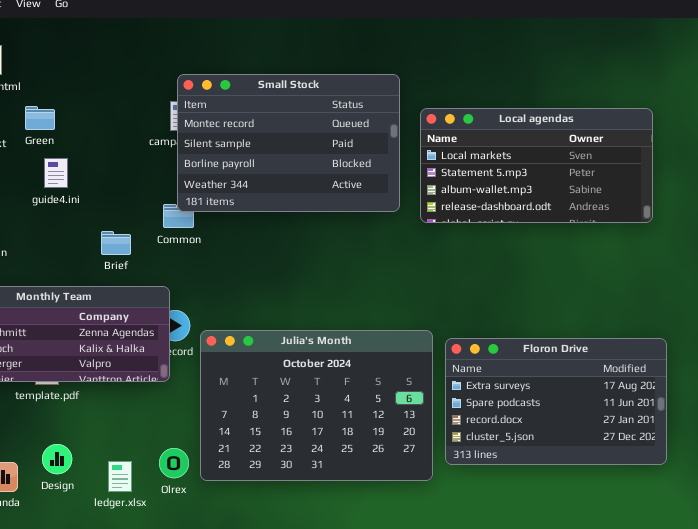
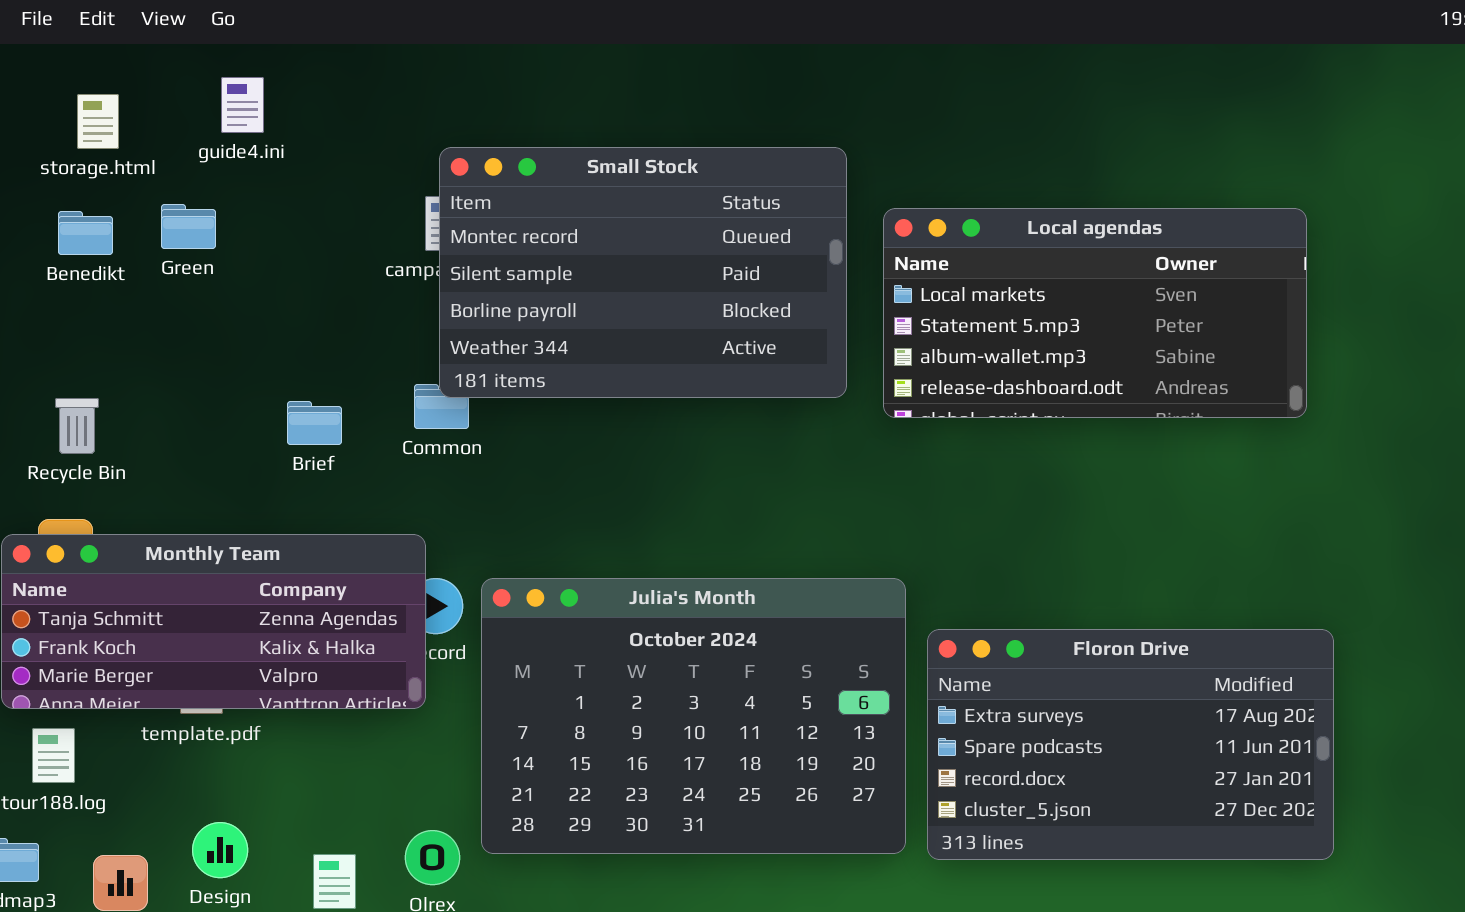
guide4.ini: [44,158,68,188] -> [221,77,264,133], moved
Brief: [101,231,131,255] -> [287,401,342,445], moved
Julia's Month: [200,330,433,481] -> [481,578,906,854], moved

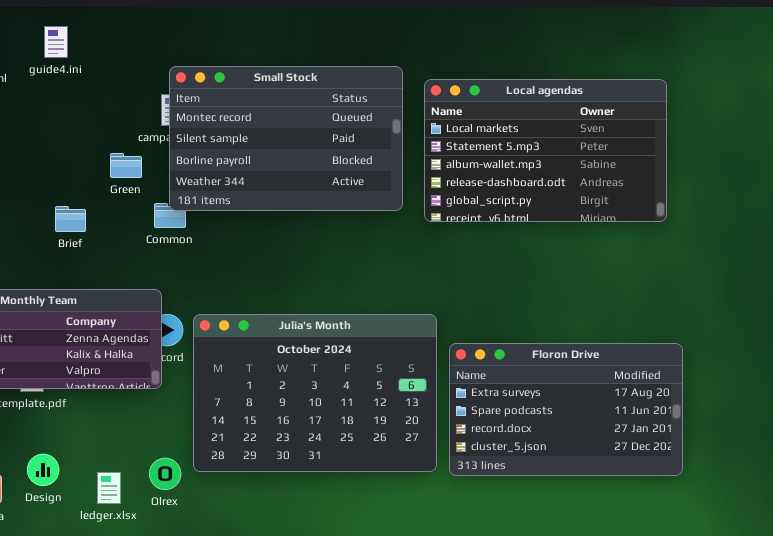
Green: [161,204,216,249] -> [110,153,142,178], moved
Local agendas: [883,208,1307,418] -> [424,79,667,222], resized
Brief: [287,401,342,445] -> [55,206,86,232], moved

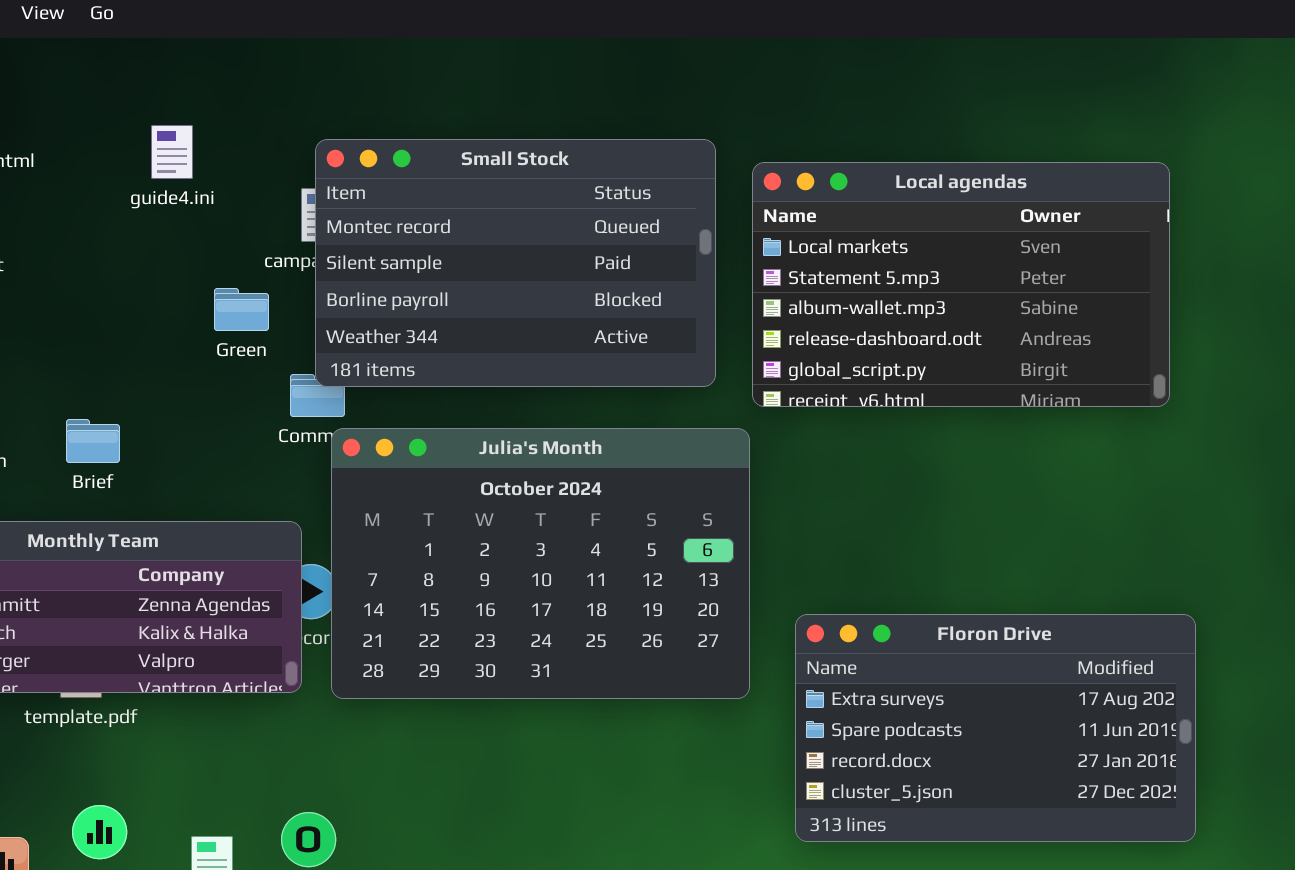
guide4.ini: [44,26,68,58] -> [151,125,193,179], moved
Brief: [55,206,86,232] -> [66,419,120,463], moved
Julia's Month: [193,314,437,472] -> [331,428,750,699], moved

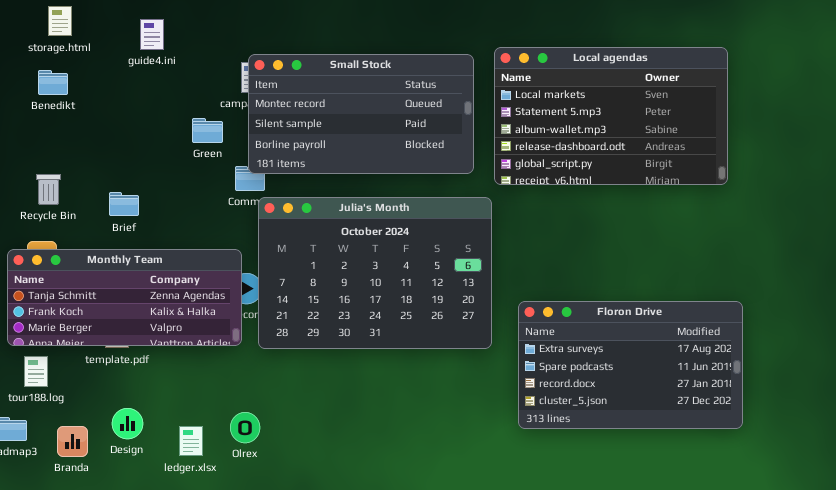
guide4.ini: [151,125,193,179] -> [140,19,164,50], moved
Small Stock: [315,139,716,387] -> [248,54,474,174], resized

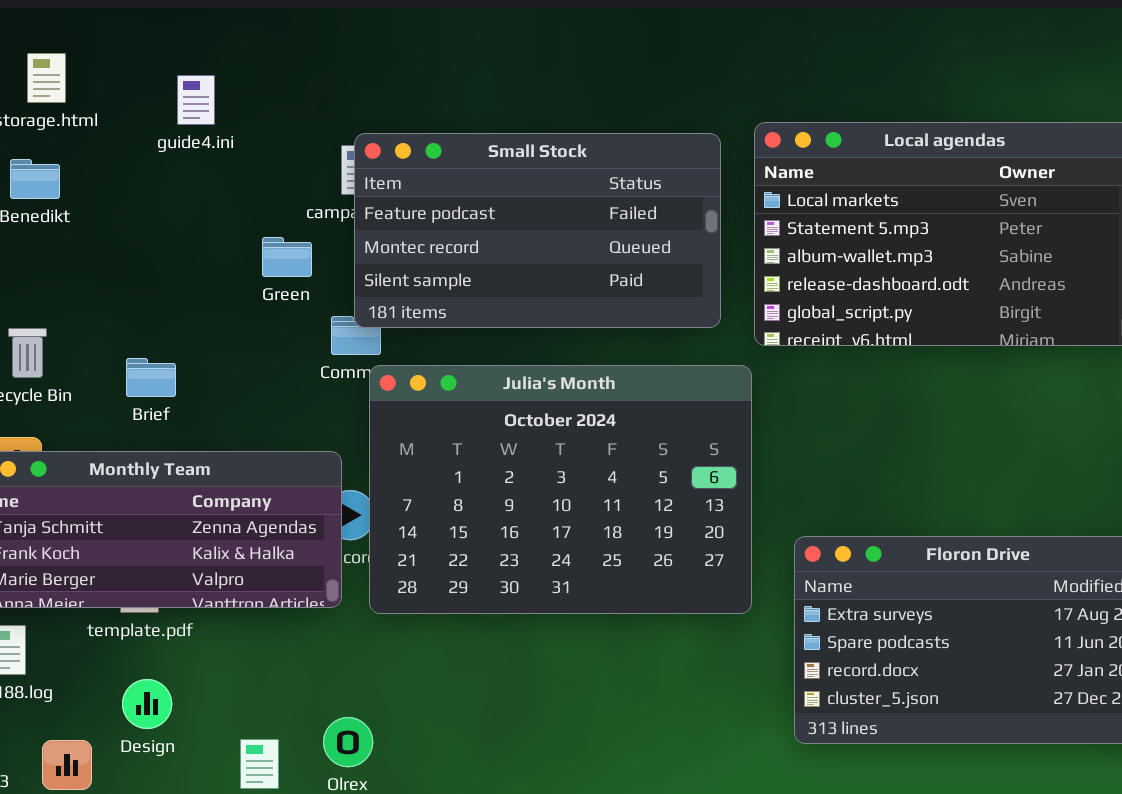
Small Stock: [248,54,474,174] -> [354,133,721,328], scrolled up 1 row
Design: [112,408,143,439] -> [122,679,172,729], moved

